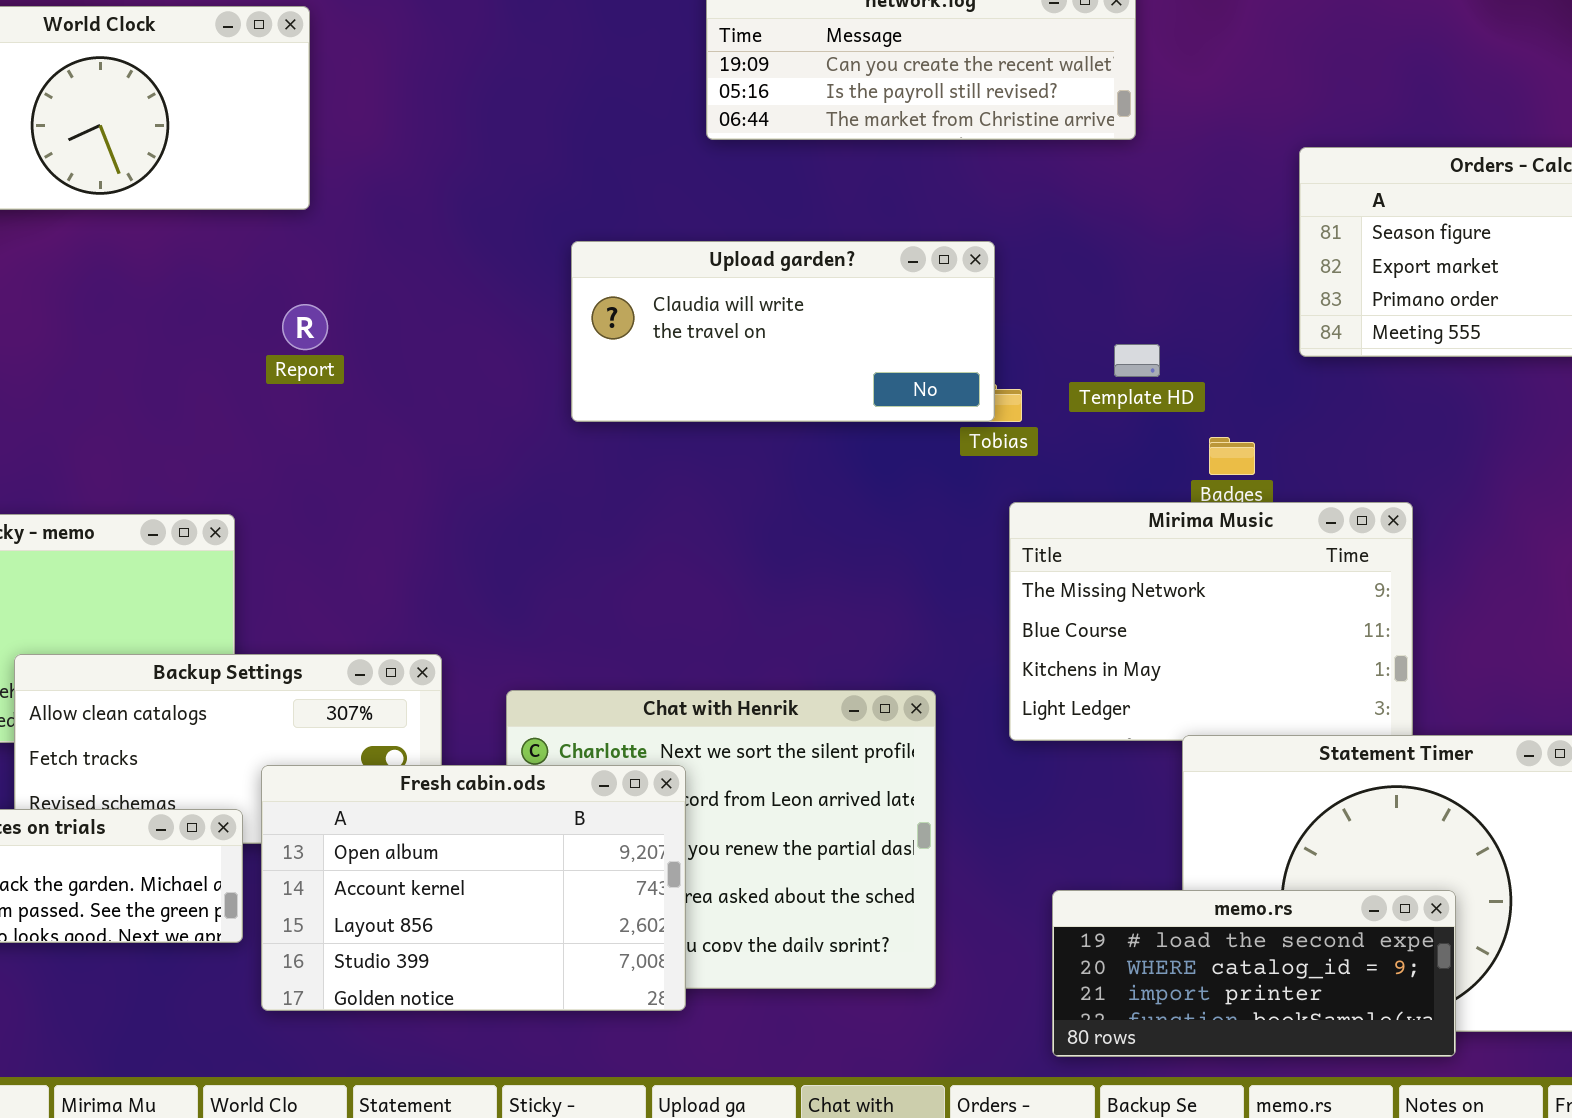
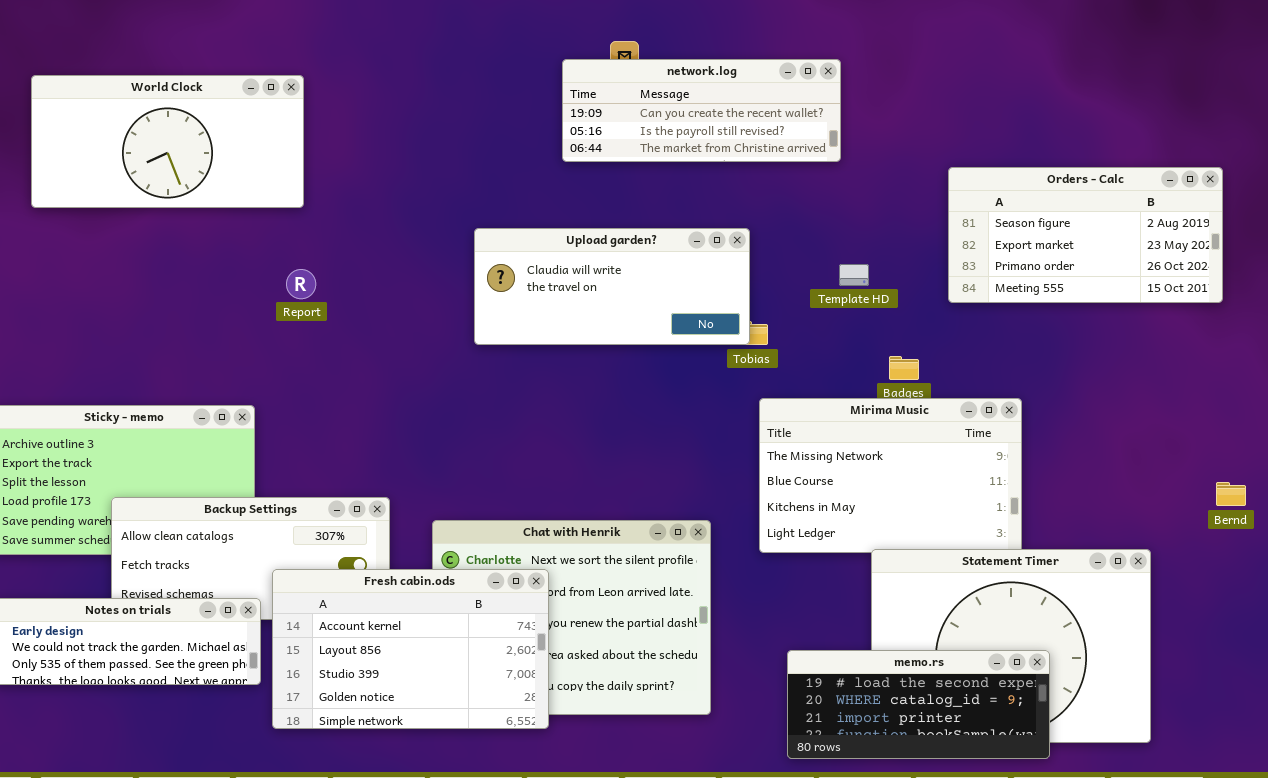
Template HD: [1114,344,1160,377] -> [839,264,869,286], moved
Fresh cabin.ods: [261,765,686,1011] -> [272,569,549,729], scrolled down 1 row

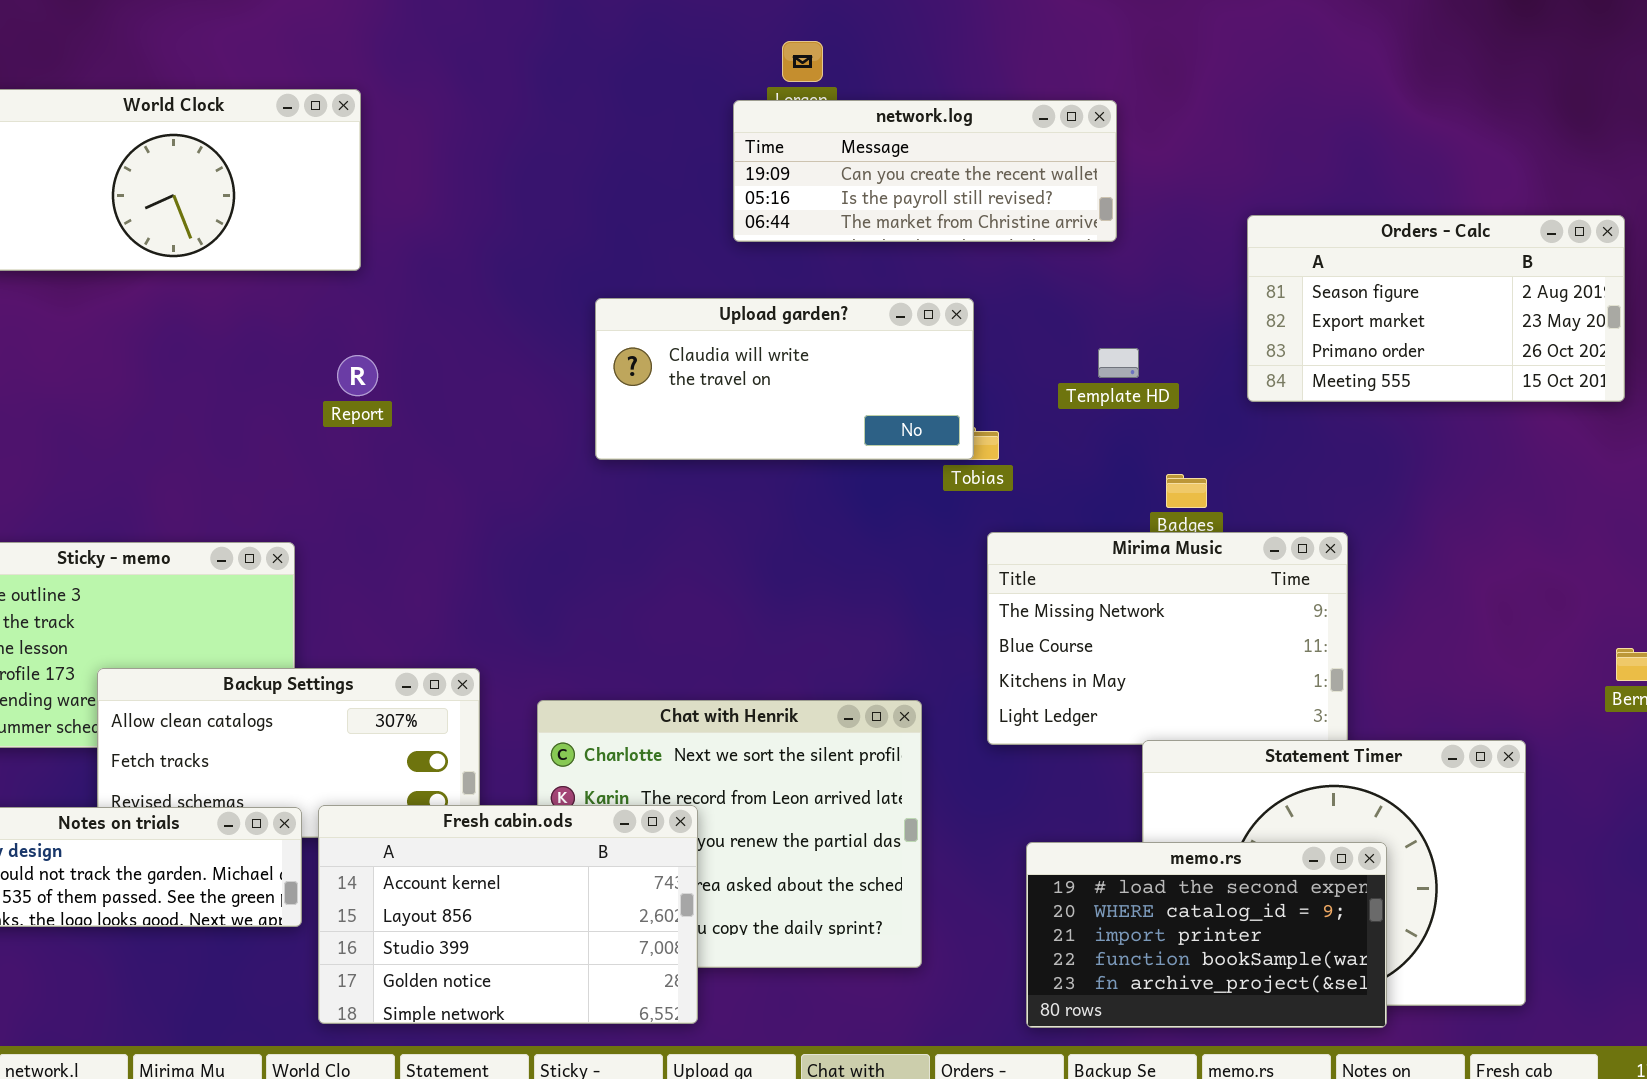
network.log: [562,59,841,162] -> [733,100,1117,242], moved
Fresh cabin.ods: [272,569,549,729] -> [318,805,698,1024], moved
memo.rs: [787,650,1050,759] -> [1026,842,1387,1028], resized

